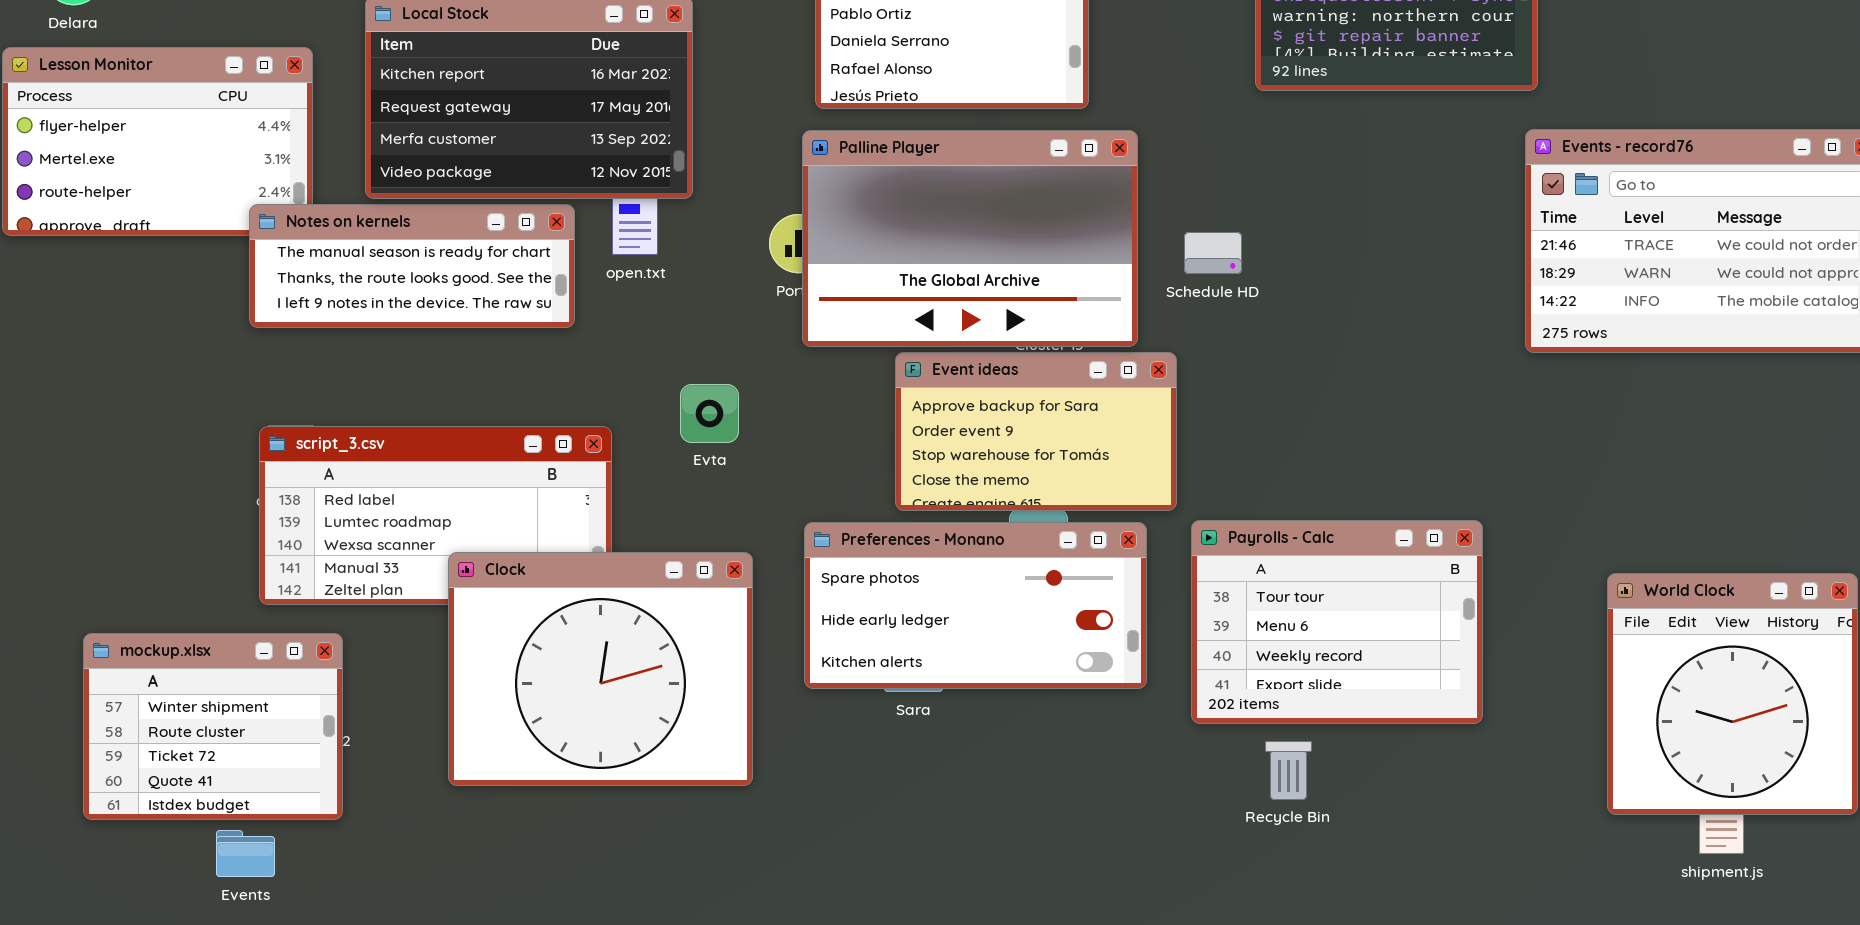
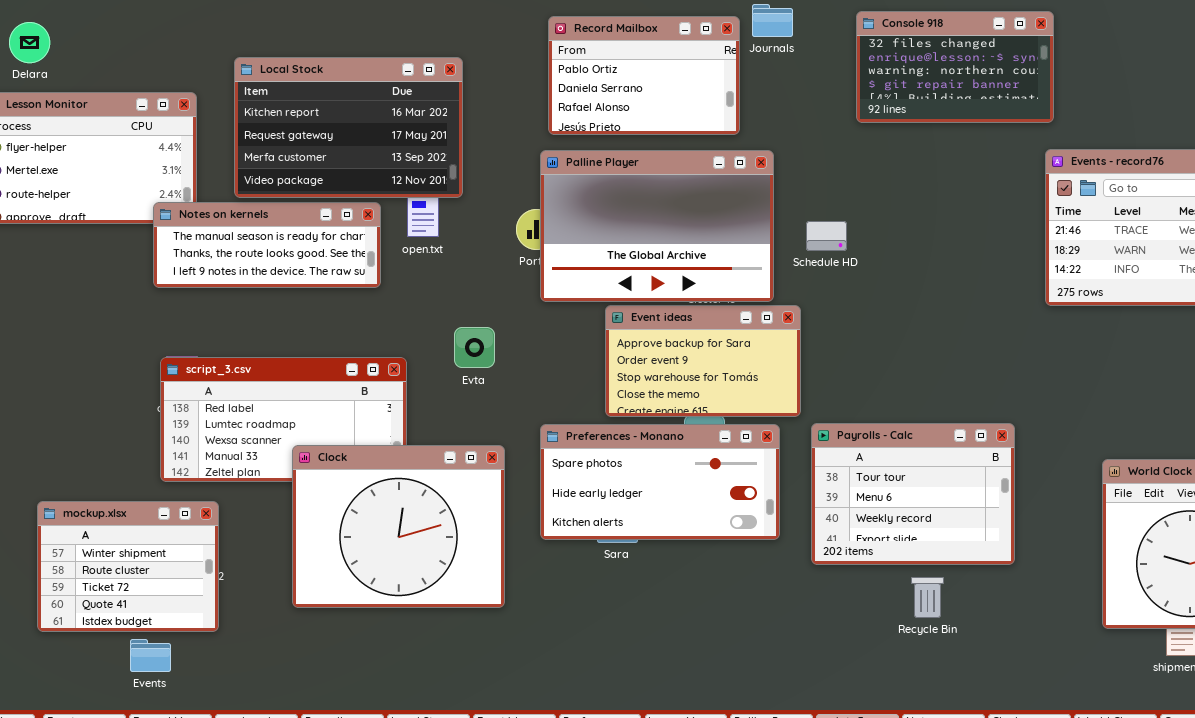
Recycle Bin: [1265,741,1312,800] -> [911,577,944,618], moved

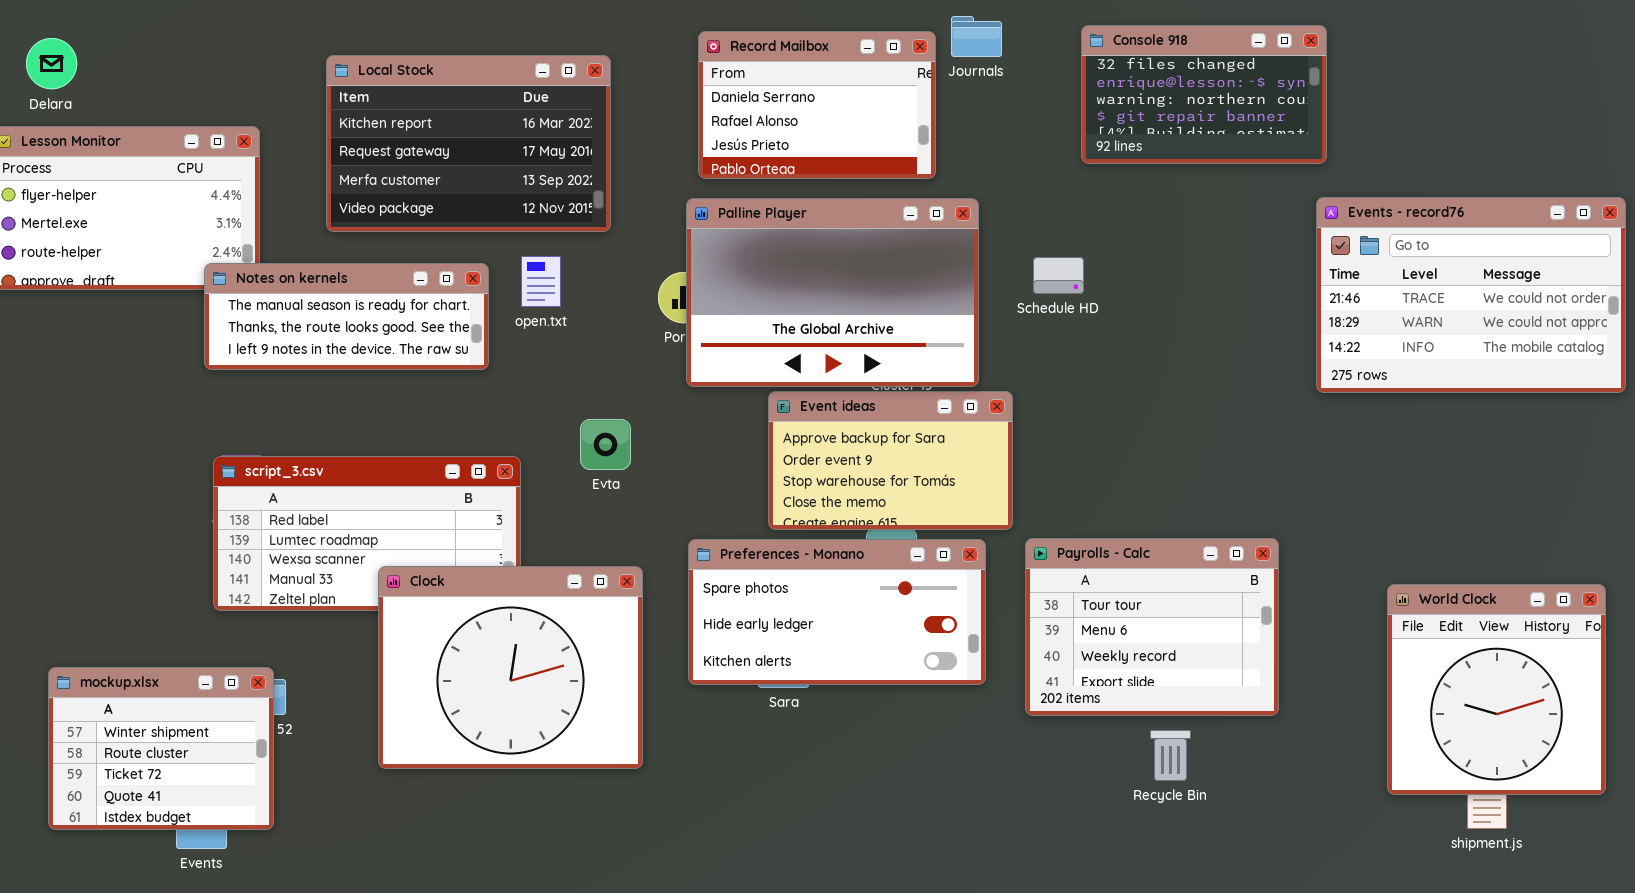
Record Mailbox: [548,16,740,135] -> [698,31,936,179], scrolled down 1 row
Local Stock: [234,57,463,198] -> [326,55,611,232], moved
Schedule HD: [806,221,847,251] -> [1033,257,1084,294], moved
mockup.xlsx: [37,501,219,632] -> [48,667,274,830], moved

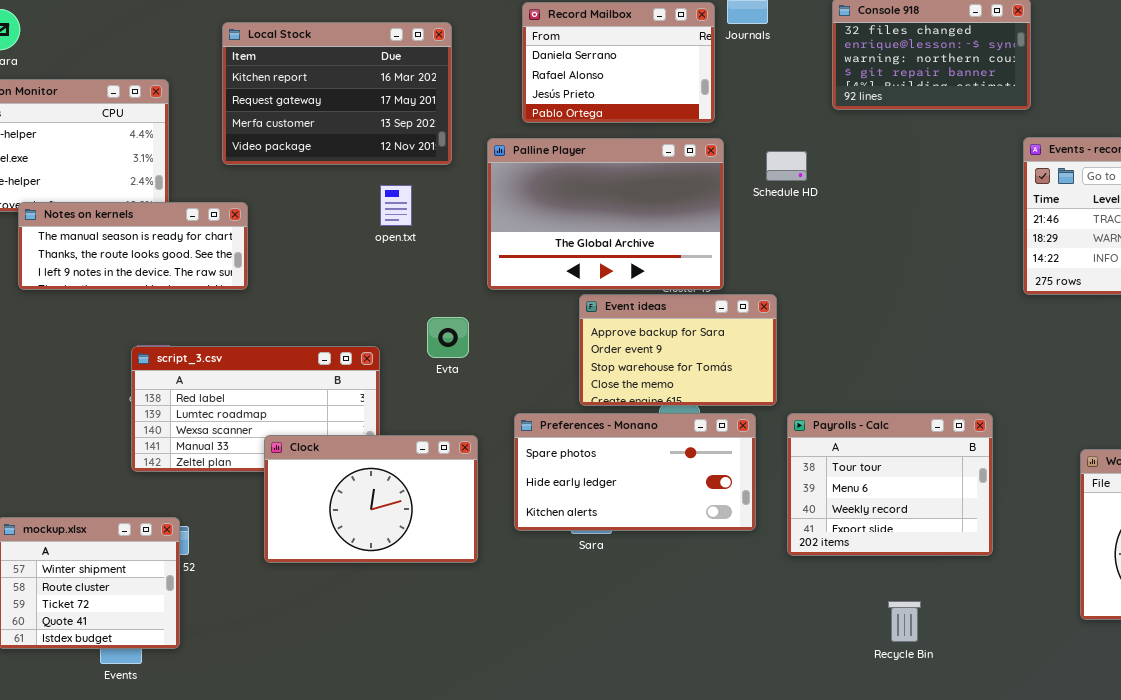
Palline Player: [686,198,979,387] -> [487,138,724,290], moved
Schedule HD: [1033,257,1084,294] -> [766,151,807,181], moved
Notes on kernels: [204,263,489,370] -> [18,202,248,290], moved
Clock: [378,566,643,769] -> [264,435,478,563], resized
Recycle Bin: [1150,730,1191,781] -> [888,601,921,642], moved

